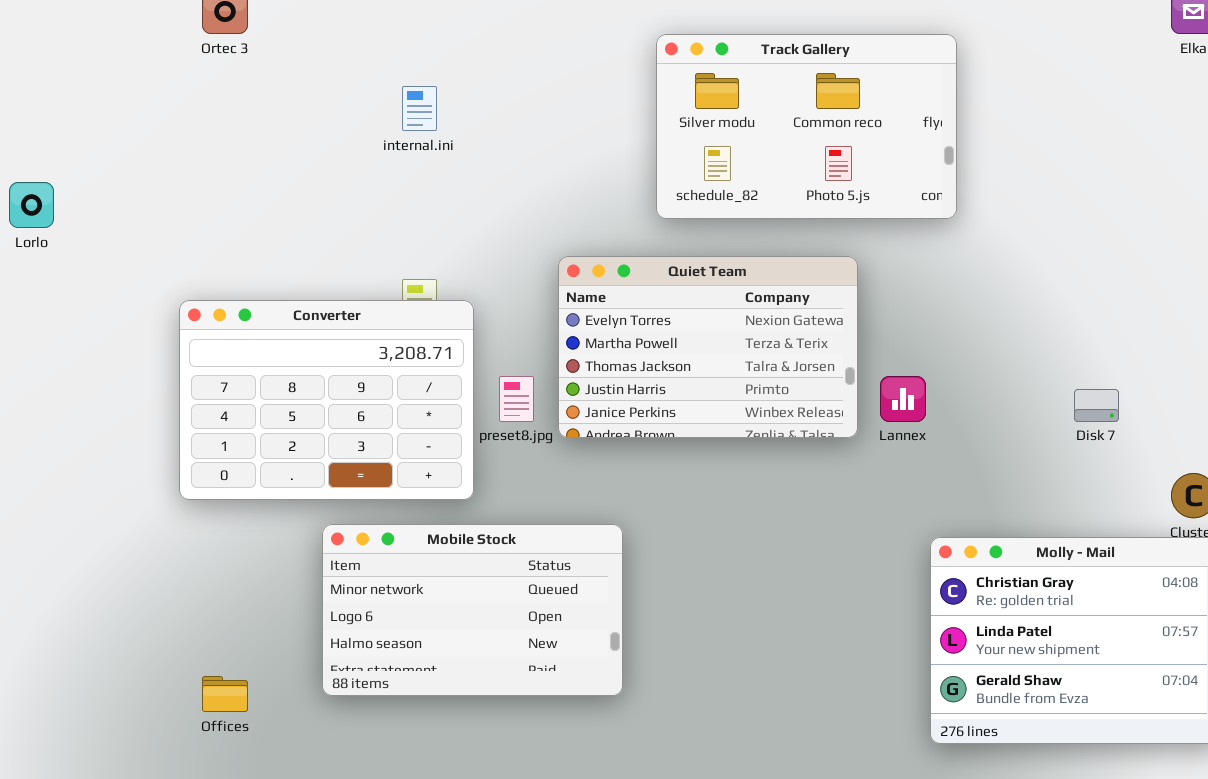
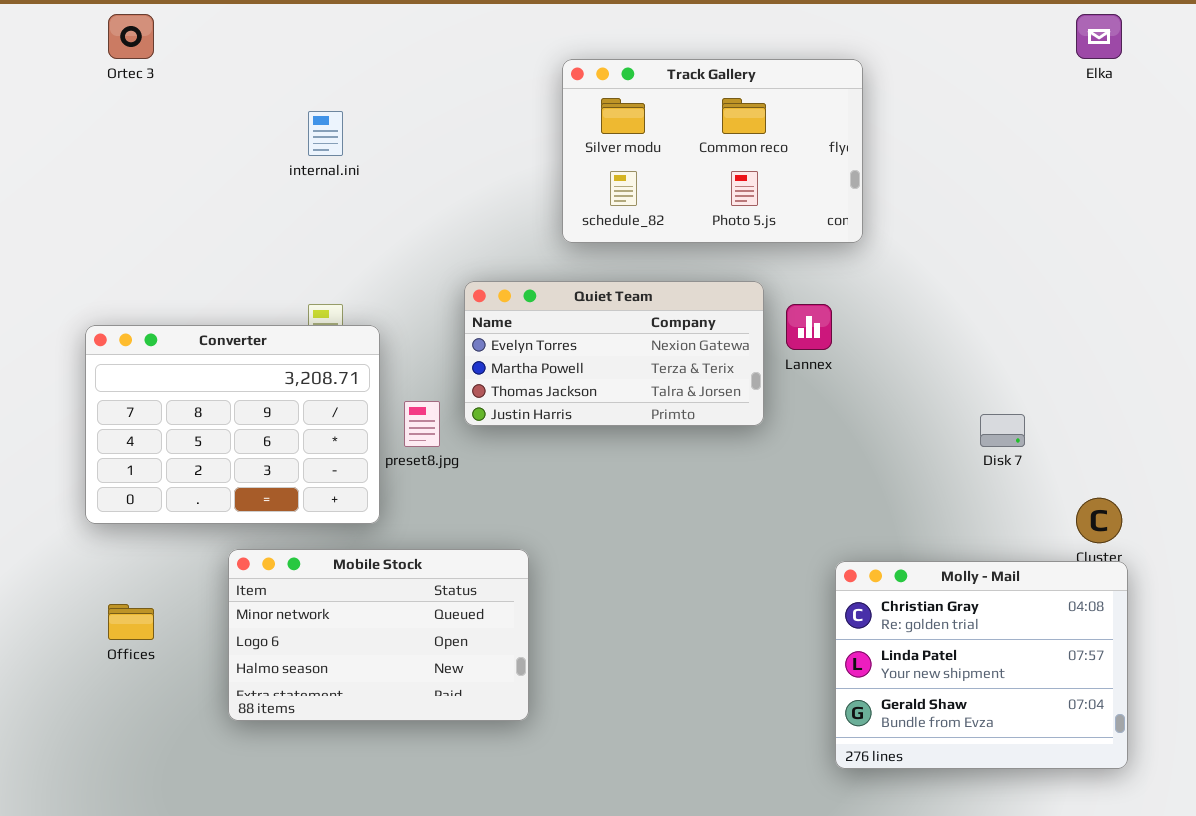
Quiet Team: [558,256,858,438] -> [464,281,764,426], resized
Lannex: [880,376,926,422] -> [786,304,832,350], moved
Offices: [202,676,248,712] -> [108,604,154,640], moved

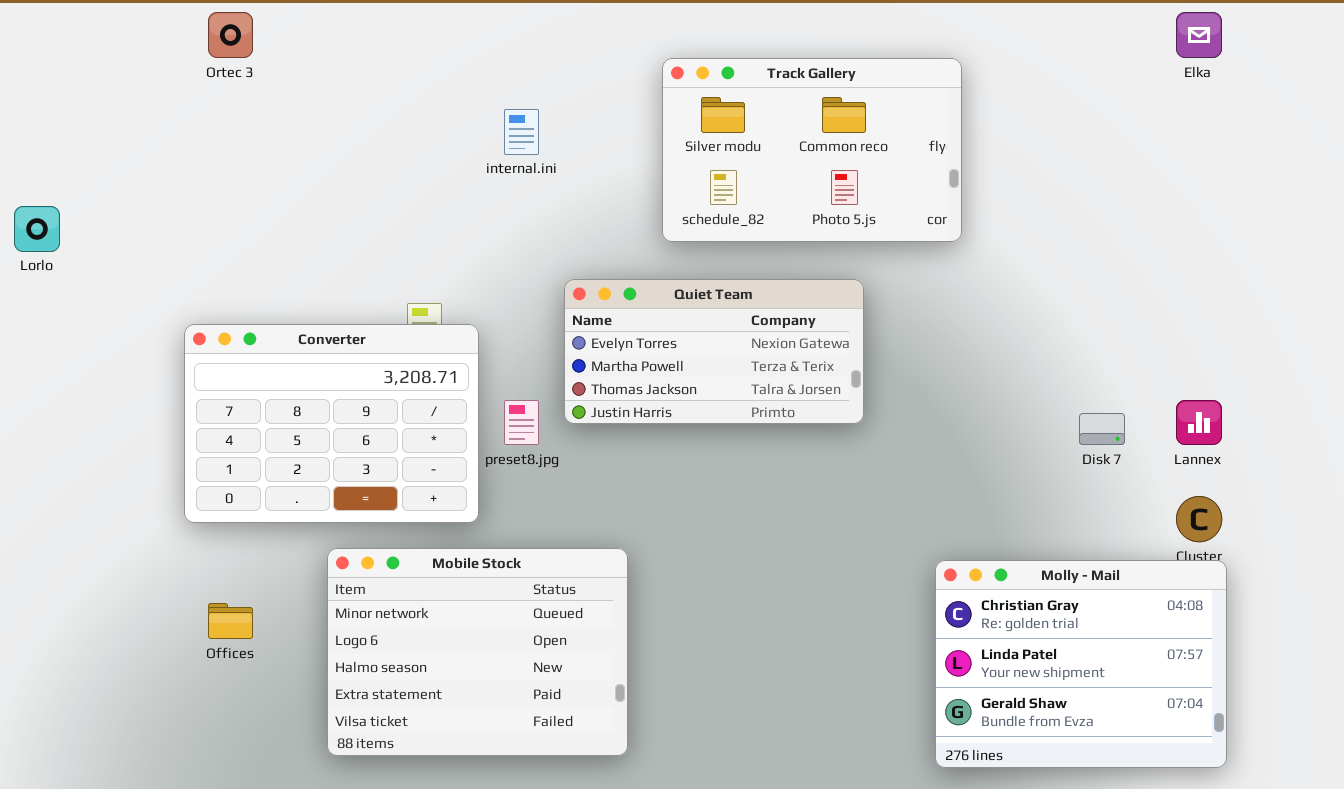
internal.ini: [308,111,343,156] -> [504,109,539,155], moved
Lannex: [786,304,832,350] -> [1176,400,1222,445], moved
Mobile Stock: [228,549,529,721] -> [327,548,628,756], resized

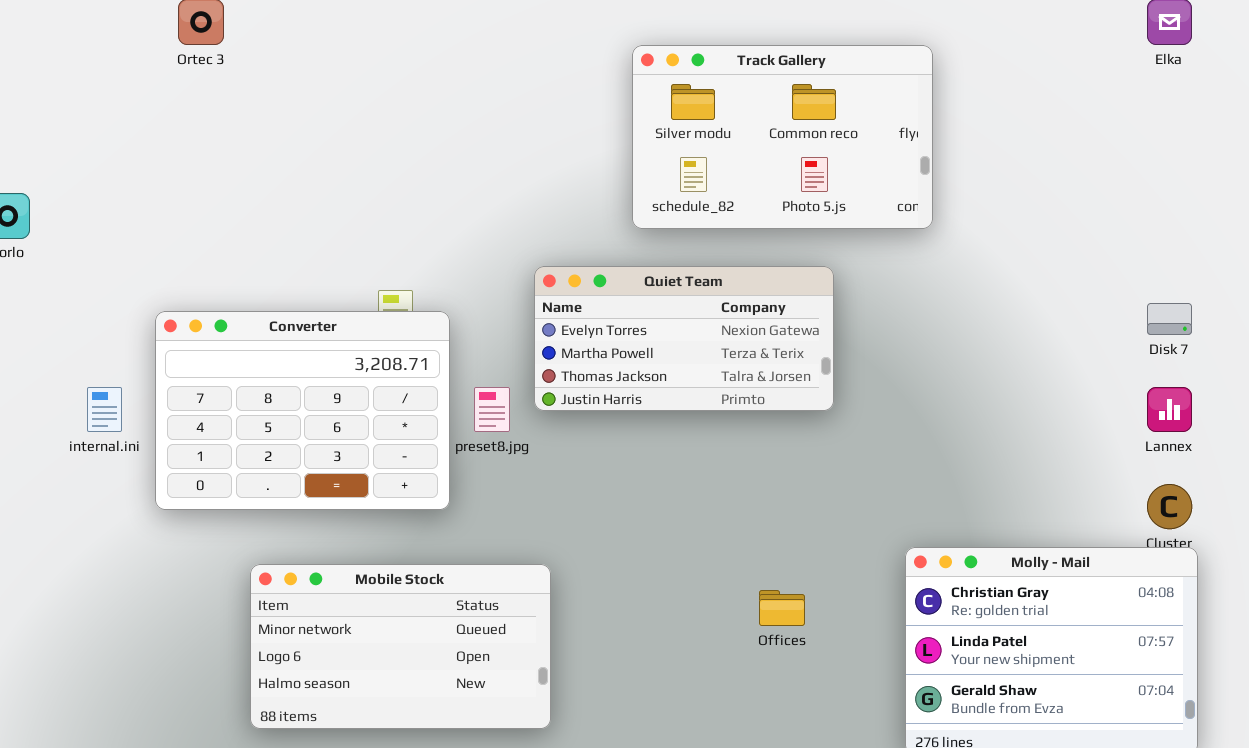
internal.ini: [504,109,539,155] -> [87,387,122,432], moved
Disk 7: [1079,413,1125,445] -> [1147,303,1192,335], moved
Mobile Stock: [327,548,628,756] -> [250,564,551,729], moved, resized
Offices: [208,603,253,639] -> [759,590,805,626], moved

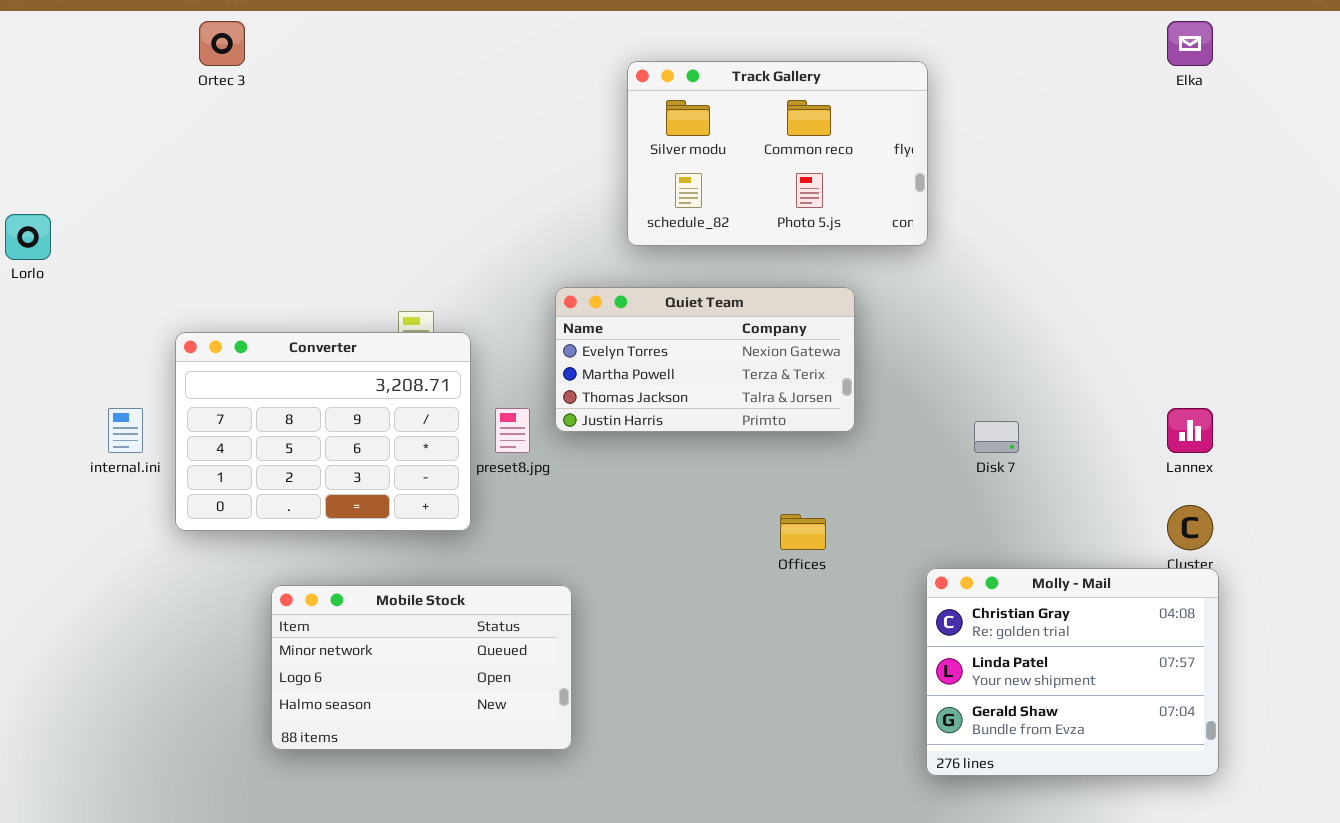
Track Gallery: [632,45,933,229] -> [627,61,928,246], moved
Disk 7: [1147,303,1192,335] -> [974,421,1019,453], moved
Offices: [759,590,805,626] -> [780,514,826,550], moved

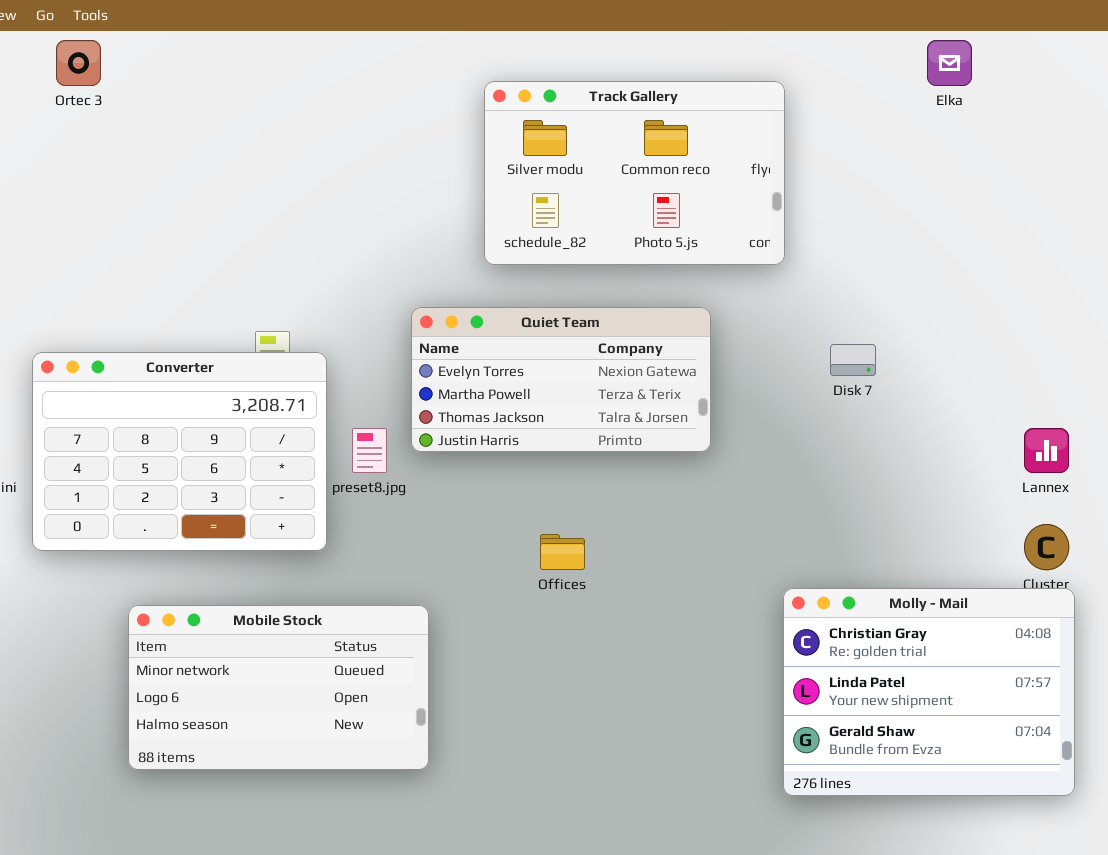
Elka: [1167,21,1213,66] -> [927,40,972,86], moved
Disk 7: [974,421,1019,453] -> [830,344,876,376], moved
Offices: [780,514,826,550] -> [540,534,585,570], moved

